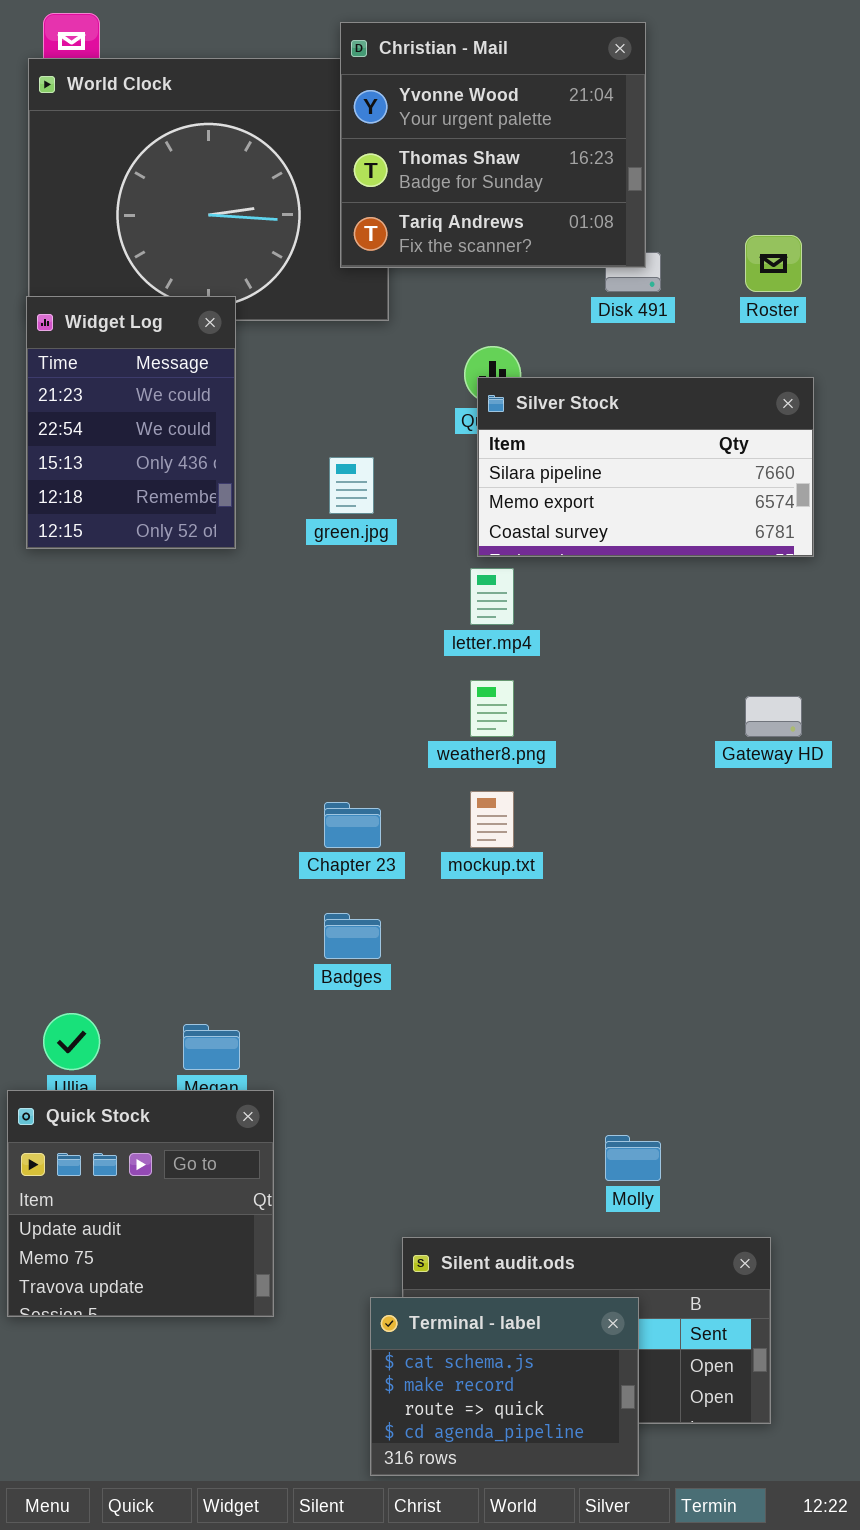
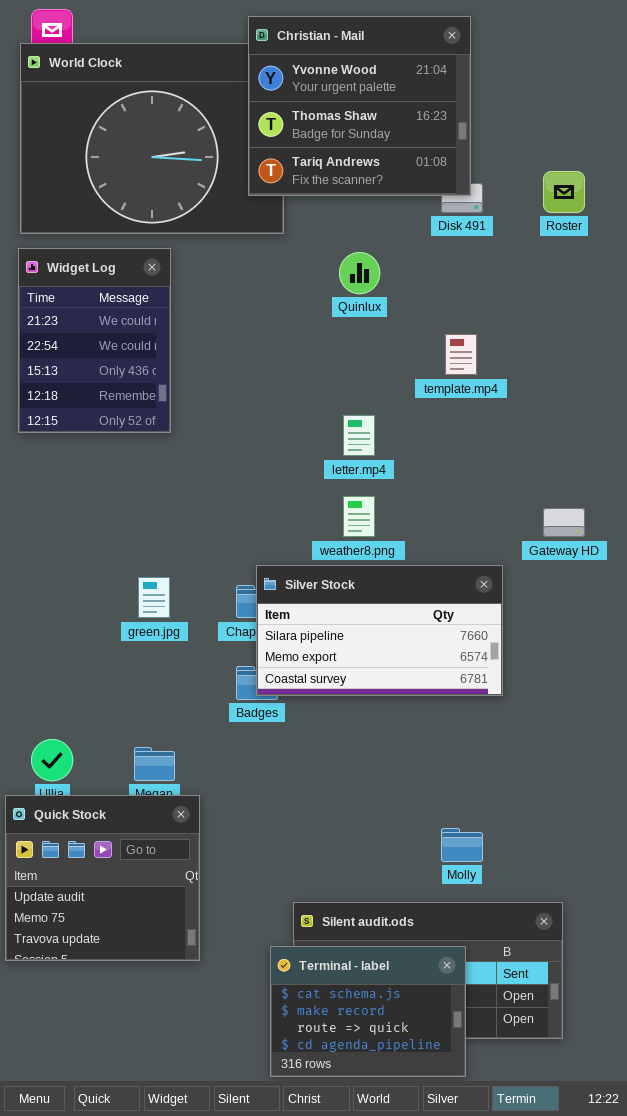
Widget Log: [26,296,236,549] -> [18,248,171,433], moved
Silver Stock: [477,377,814,557] -> [256,565,503,696], moved
green.jpg: [329,457,374,514] -> [138,577,170,618], moved

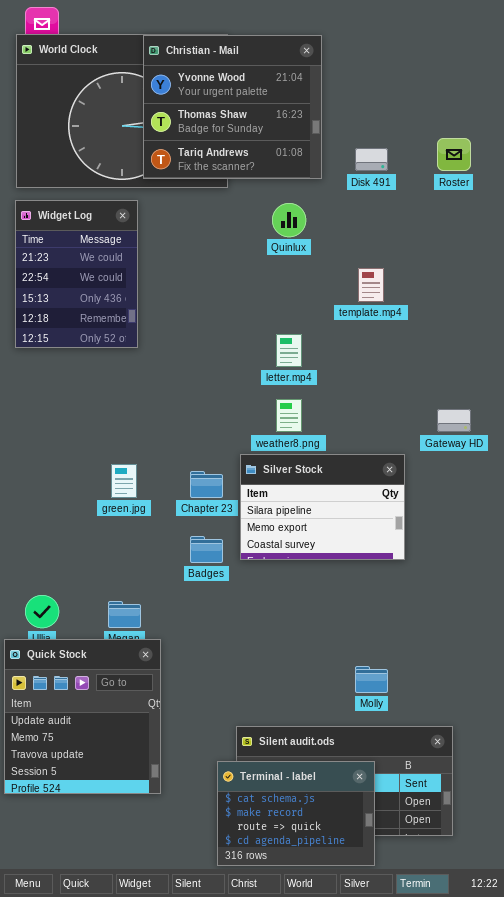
Christian - Mail: [248,16,471,196] -> [143,35,322,179], moved
Silver Stock: [256,565,503,696] -> [240,454,405,560], resized
Quick Stock: [5,795,200,961] -> [4,639,161,794], resized

